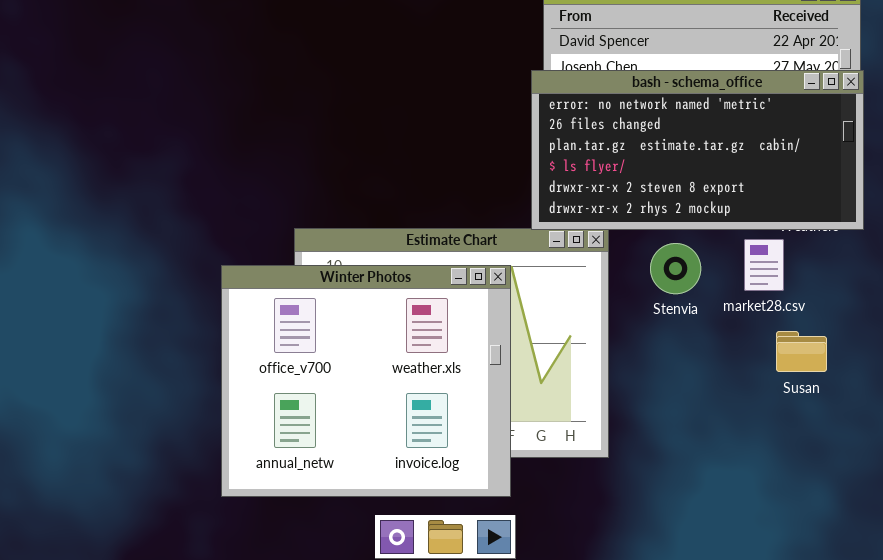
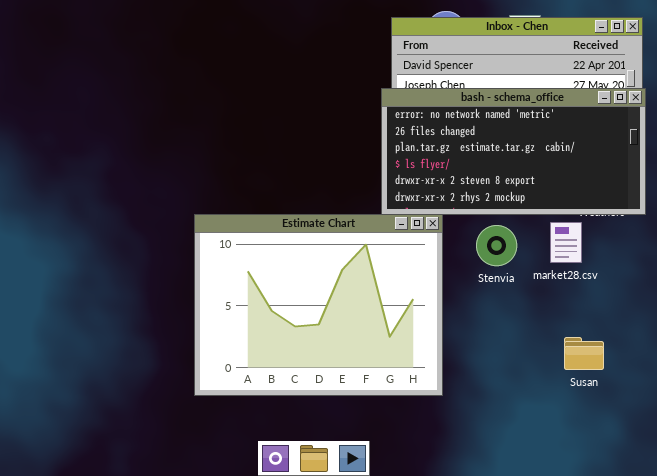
Winter Photos: [221,265,511,497] -> none, closed
Susan: [776,331,827,372] -> [564,337,604,370], moved

